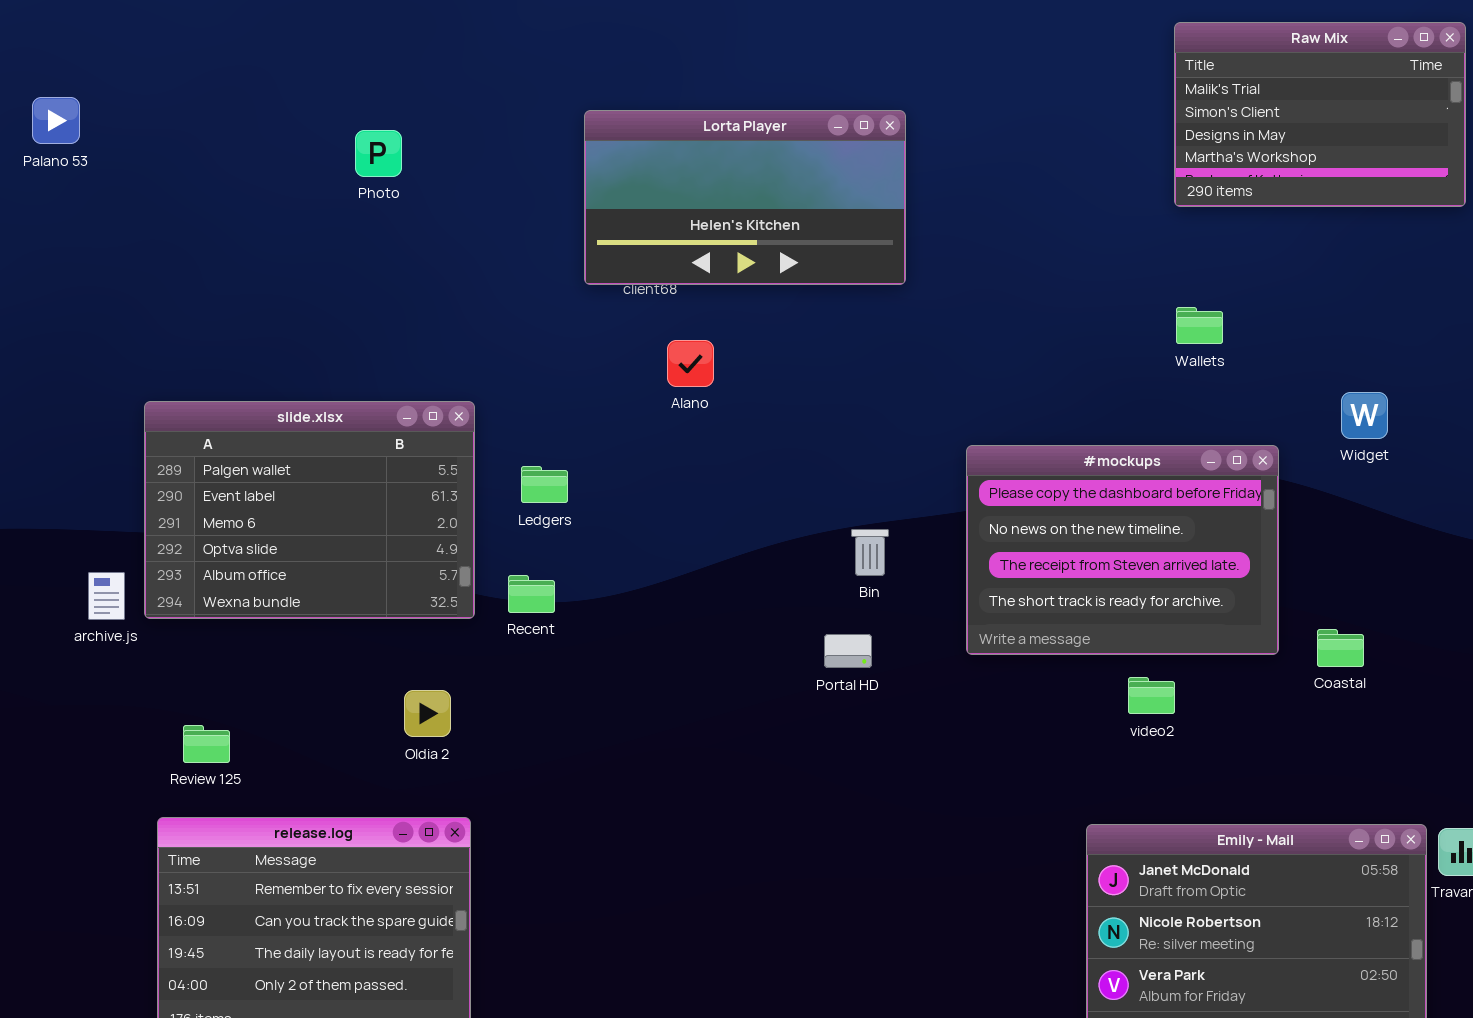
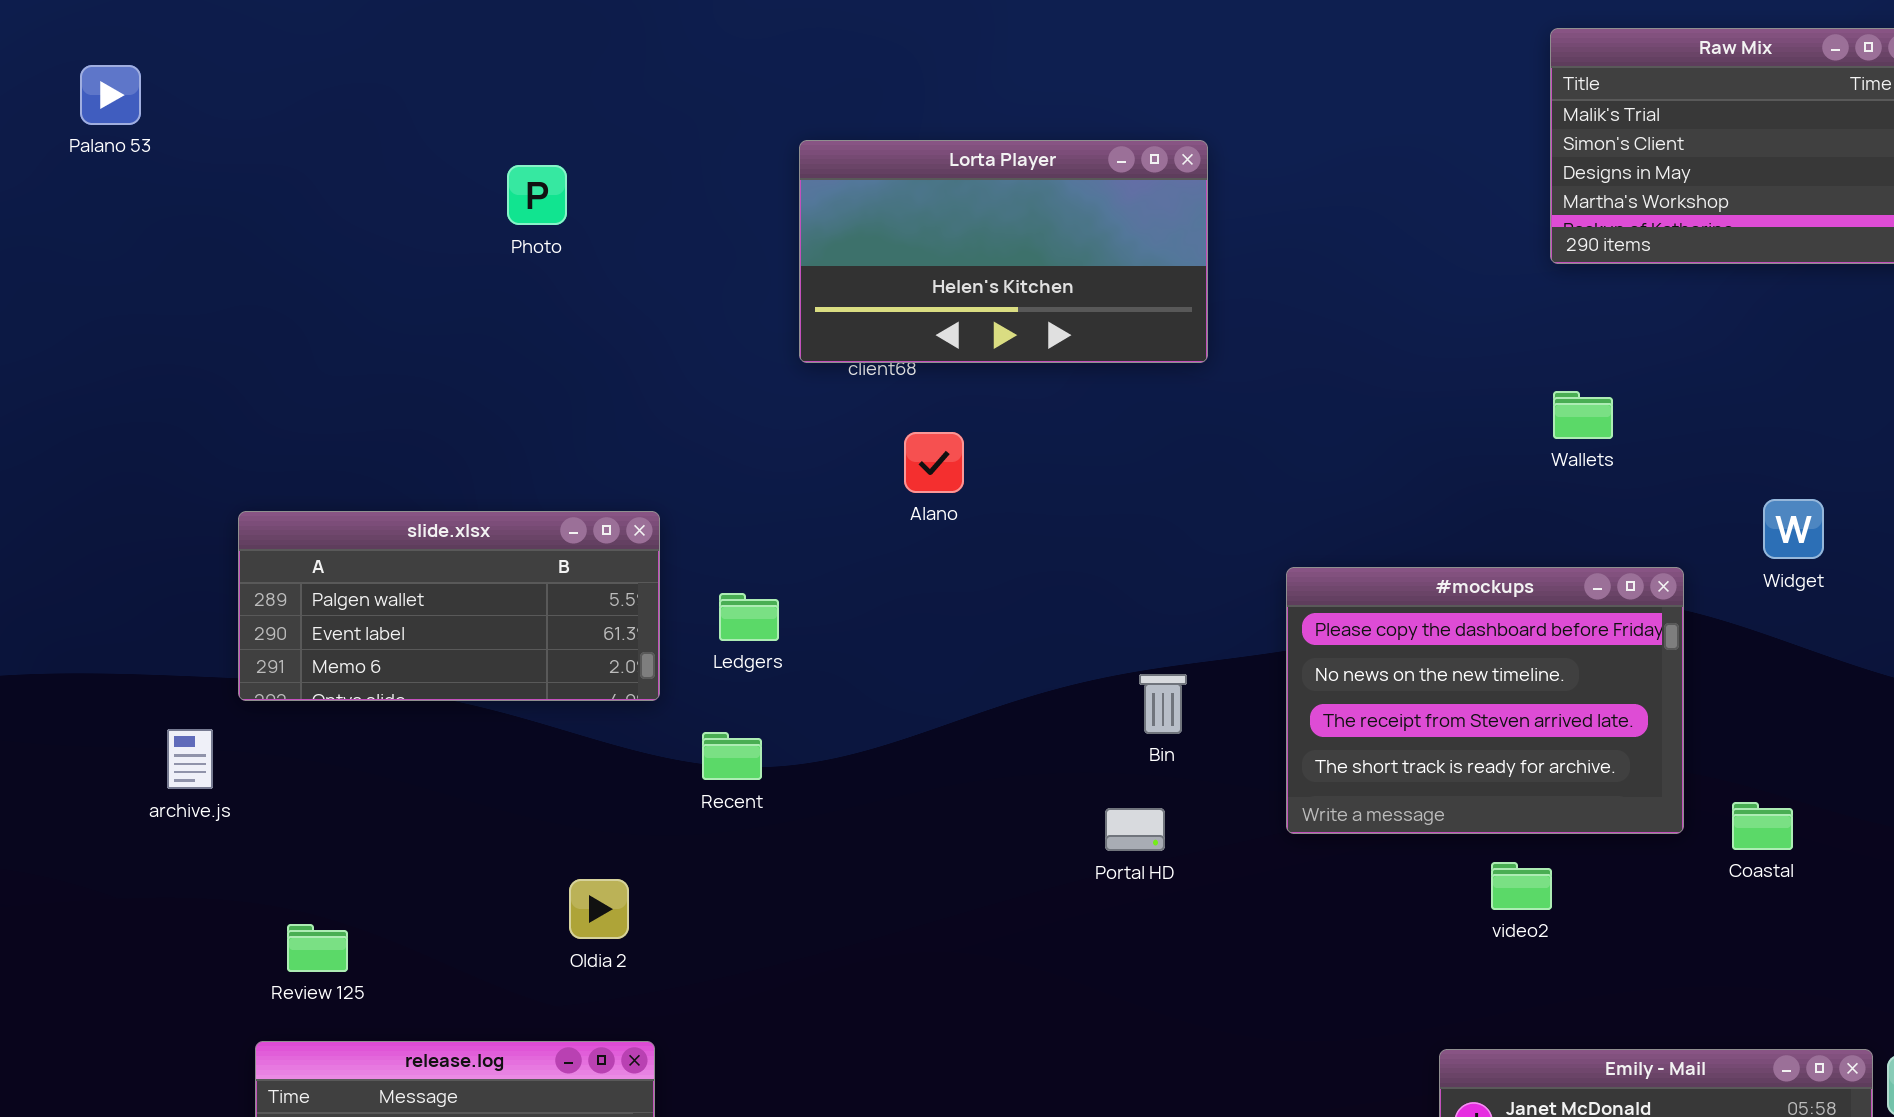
Palano 53: [32,97,80,144] -> [80,65,141,125], moved
slide.xlsx: [144,401,475,619] -> [238,511,660,701], resized

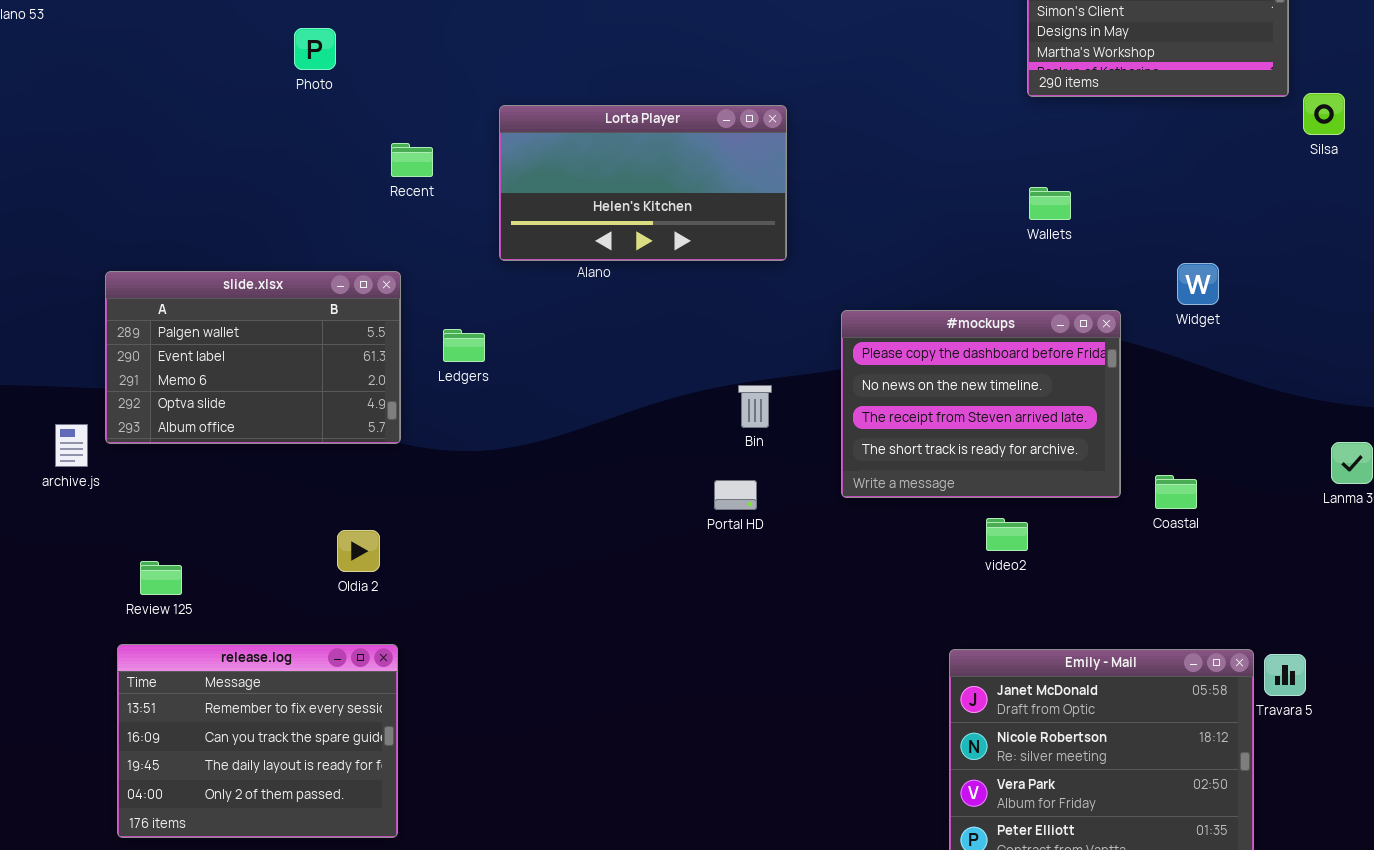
Lorta Player: [799,140,1208,363] -> [499,105,787,261], moved
slide.xlsx: [238,511,660,701] -> [105,271,401,444], resized
Recent: [702,732,762,780] -> [391,143,433,177], moved

